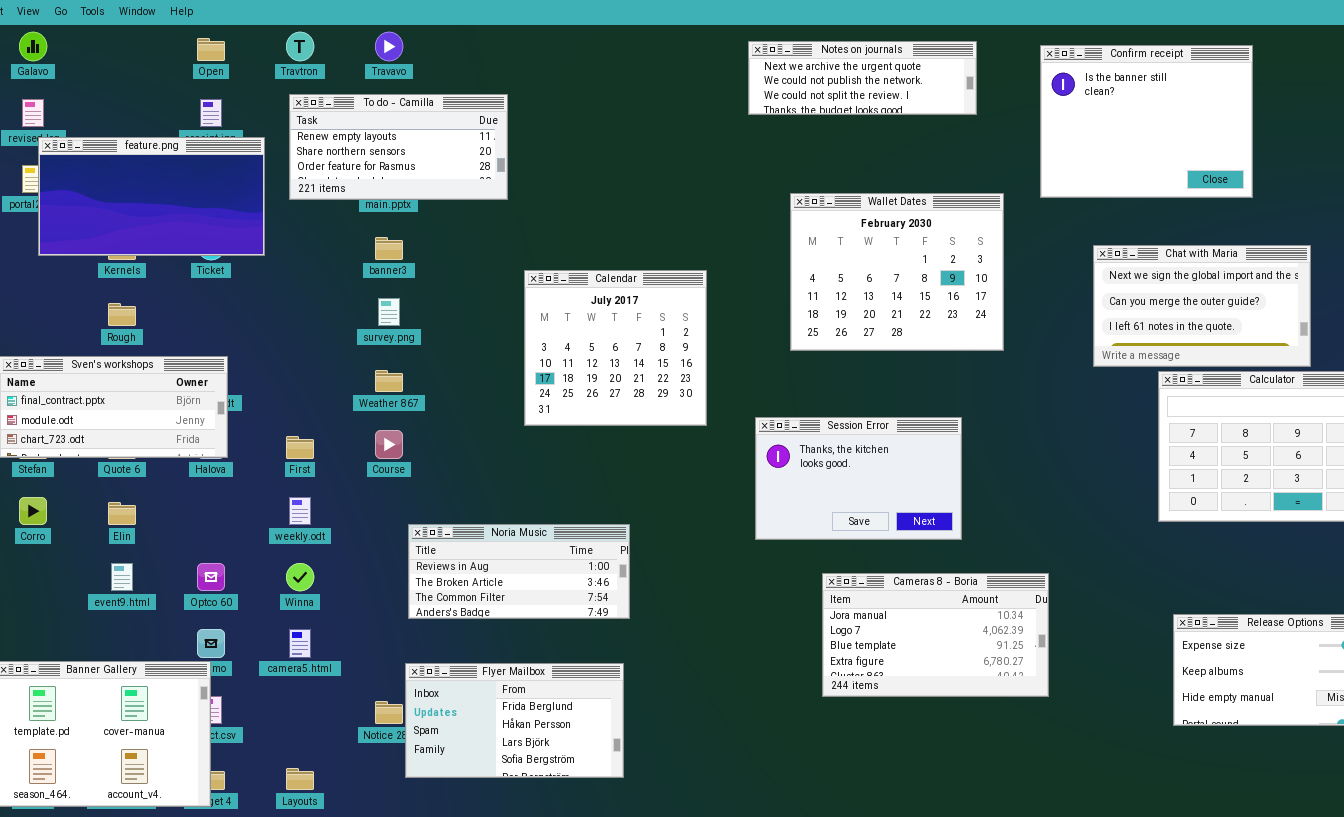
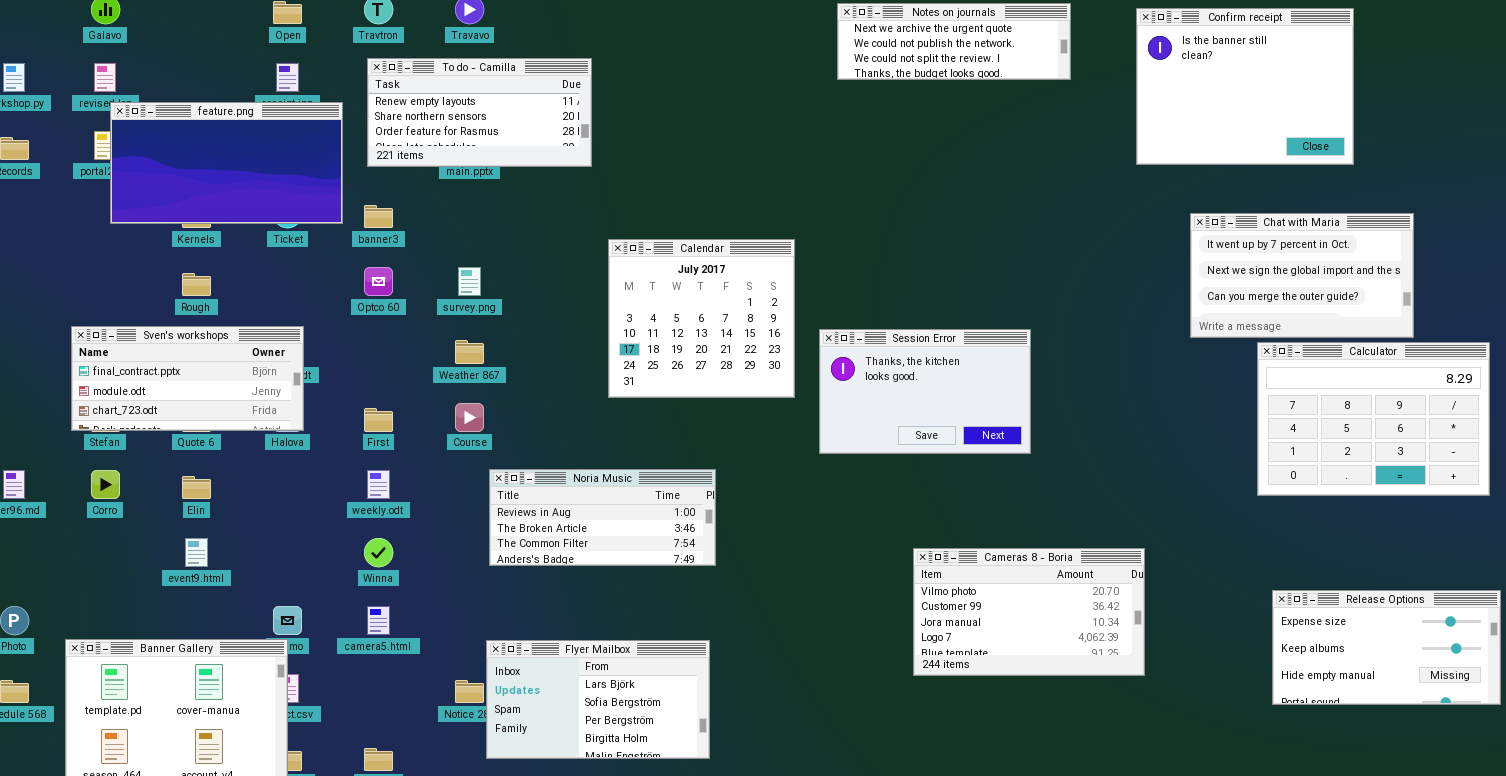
Wallet Dates: [790,193,1004,351] -> none, closed
banner3: [375,237,403,260] -> [364,205,393,228], moved
Chat with Maria: [1093,245,1311,367] -> [1190,213,1414,338], scrolled up 1 row
Session Error: [755,417,962,540] -> [819,329,1031,454], moved
Noria Music: [408,524,630,619] -> [489,469,716,566], moved
Optco 60: [197,563,225,591] -> [364,267,393,296], moved
Cameras 8 - Boria: [822,573,1049,697] -> [913,548,1145,676], scrolled up 2 rows
Flyer Mailbox: [405,663,624,778] -> [486,640,710,759], scrolled down 2 rows

